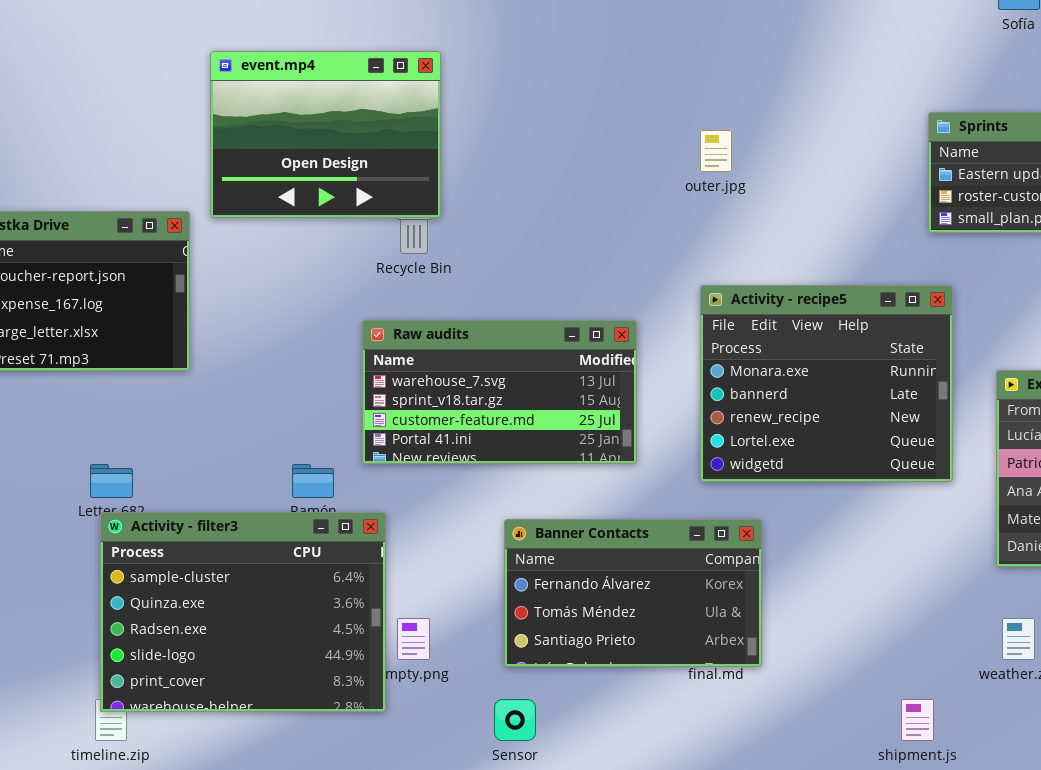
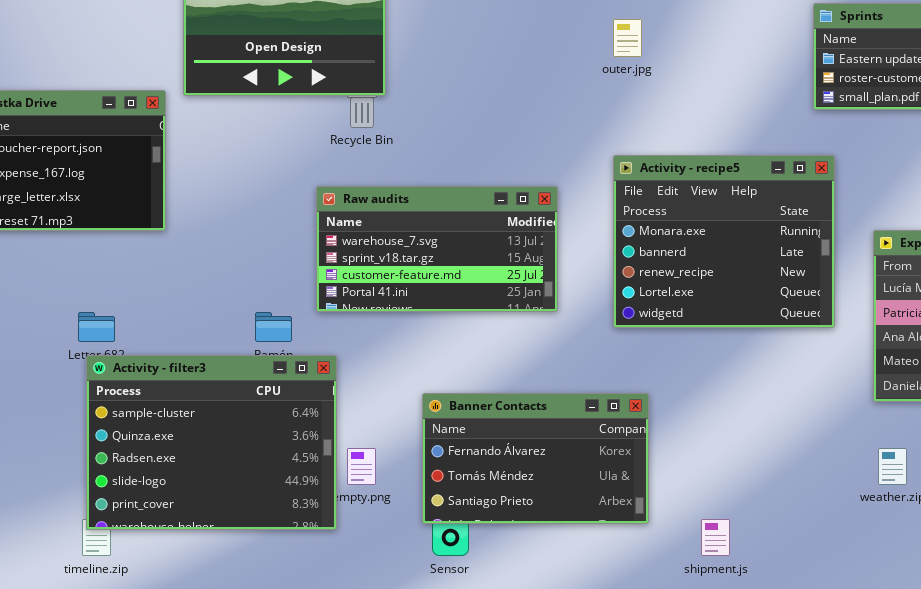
Banner Contacts: [504,519,762,667] -> [422,393,649,524], moved
shipment.js: [901,699,934,741] -> [701,519,730,556], moved

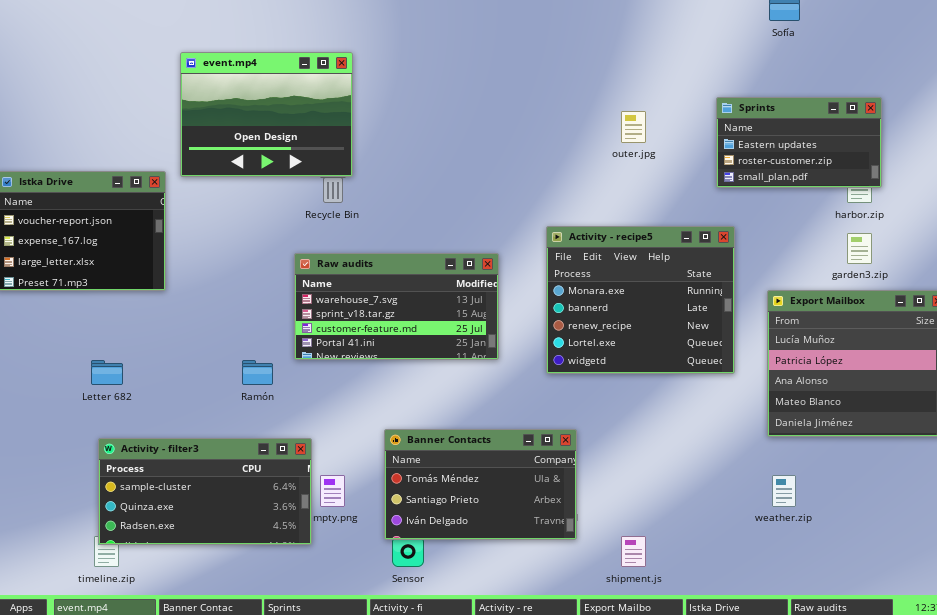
outer.jpg: [613,19,642,57] -> [621,111,646,143], moved
Activity - filter3: [86,355,337,530] -> [98,438,312,545], resized
Banner Contacts: [422,393,649,524] -> [384,429,577,540], scrolled down 1 row

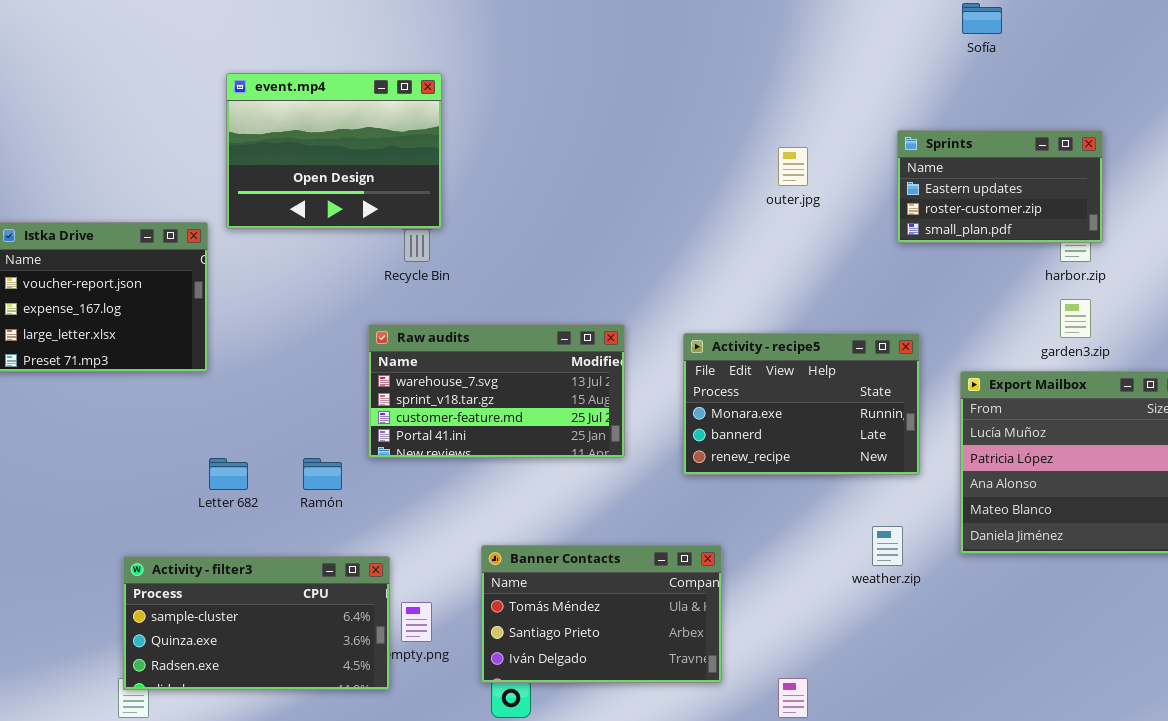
Activity - recipe5: [546,226,735,374] -> [683,333,920,475], resized
Letter 682: [91,360,123,385] -> [209,458,248,490], moved
weather.zip: [772,475,796,507] -> [872,526,903,566], moved

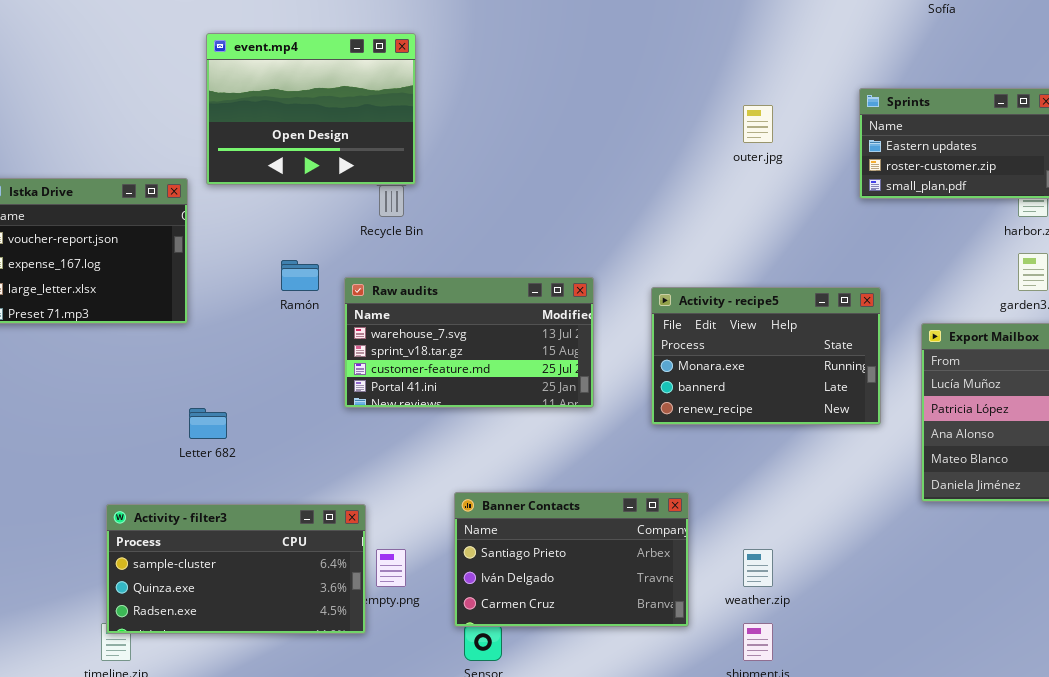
Ramón: [303,458,342,490] -> [281,260,319,291], moved
weather.zip: [872,526,903,566] -> [743,549,773,587], moved
Banner Contacts: [481,545,722,683] -> [454,492,689,627], scrolled down 1 row

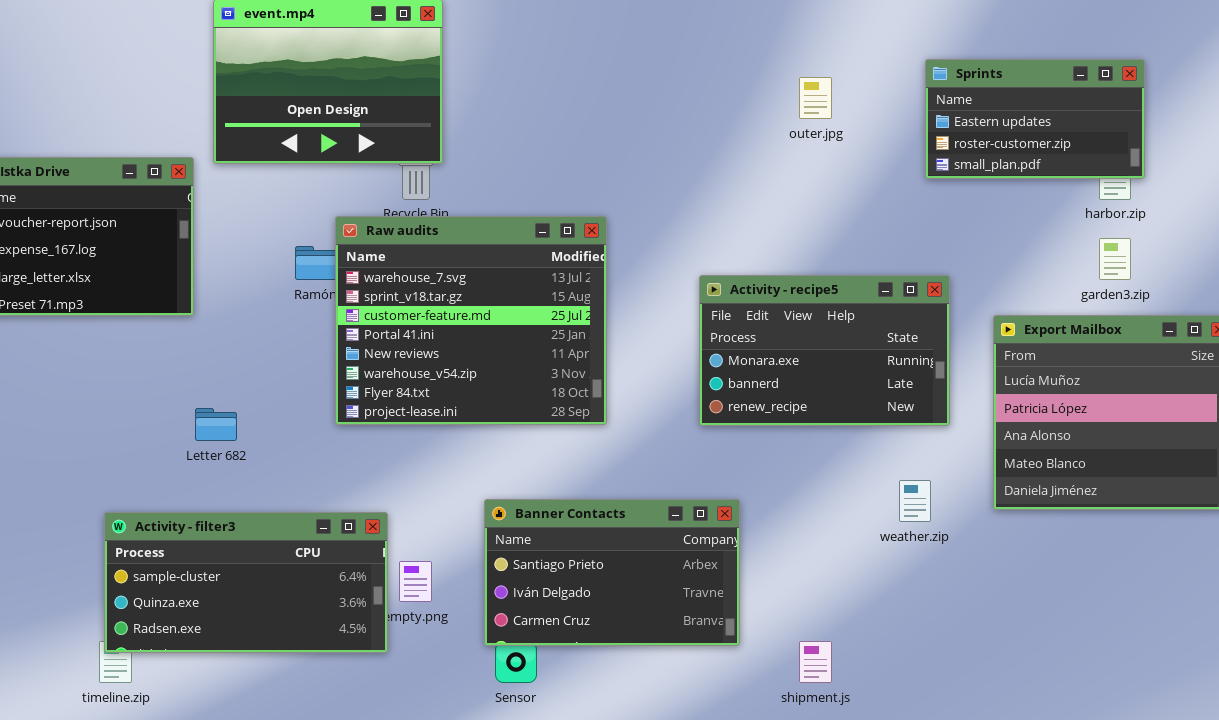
Raw audits: [344,277,594,408] -> [335,216,607,425], moved, resized
weather.zip: [743,549,773,587] -> [899,480,931,522], moved

